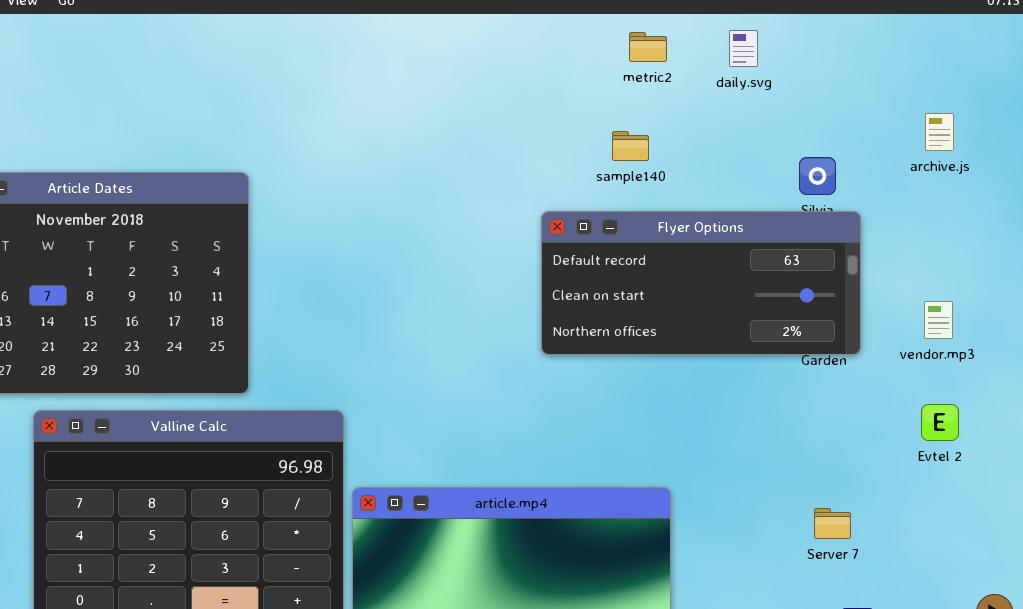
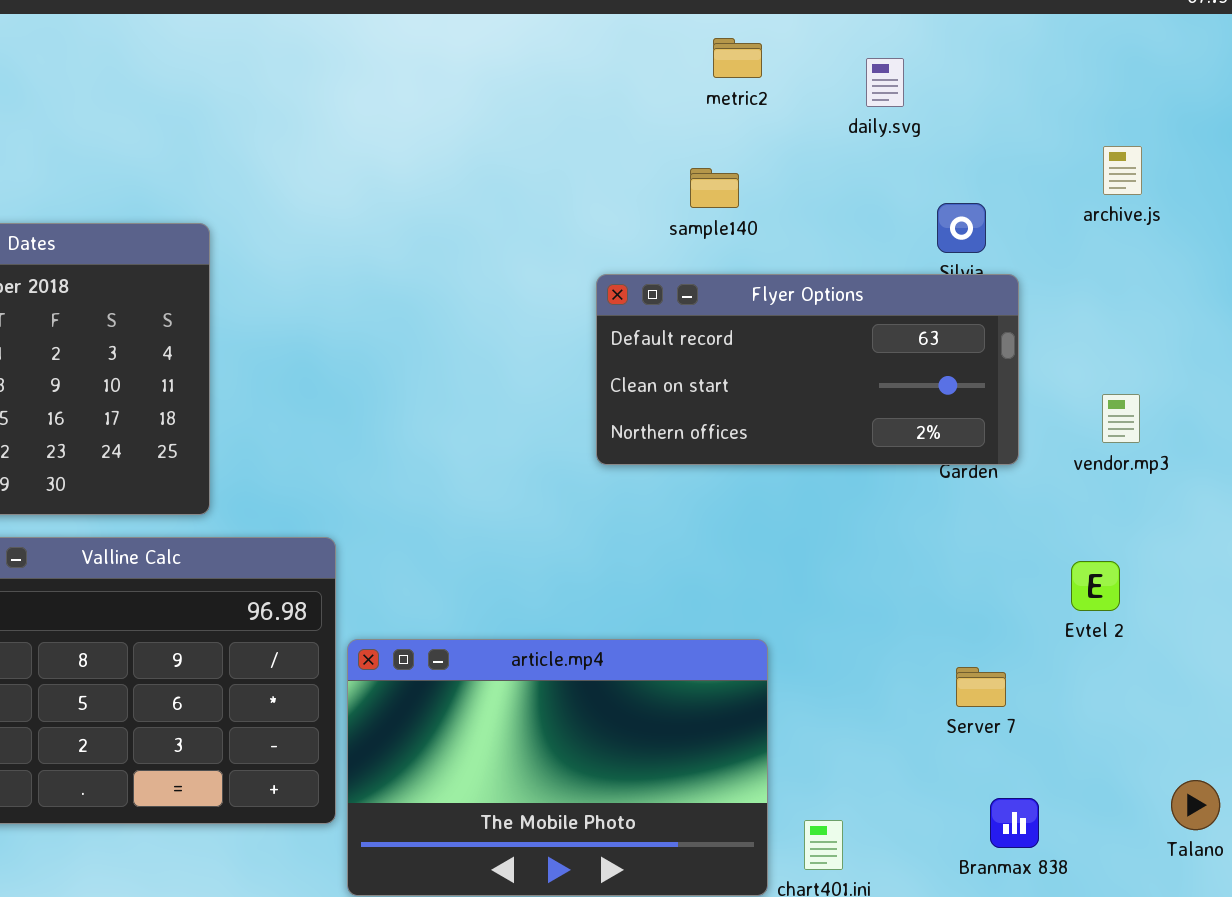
daily.svg: [729,30,758,67] -> [866,58,904,107], moved
Evtel 2: [921,404,959,441] -> [1071,561,1120,611], moved

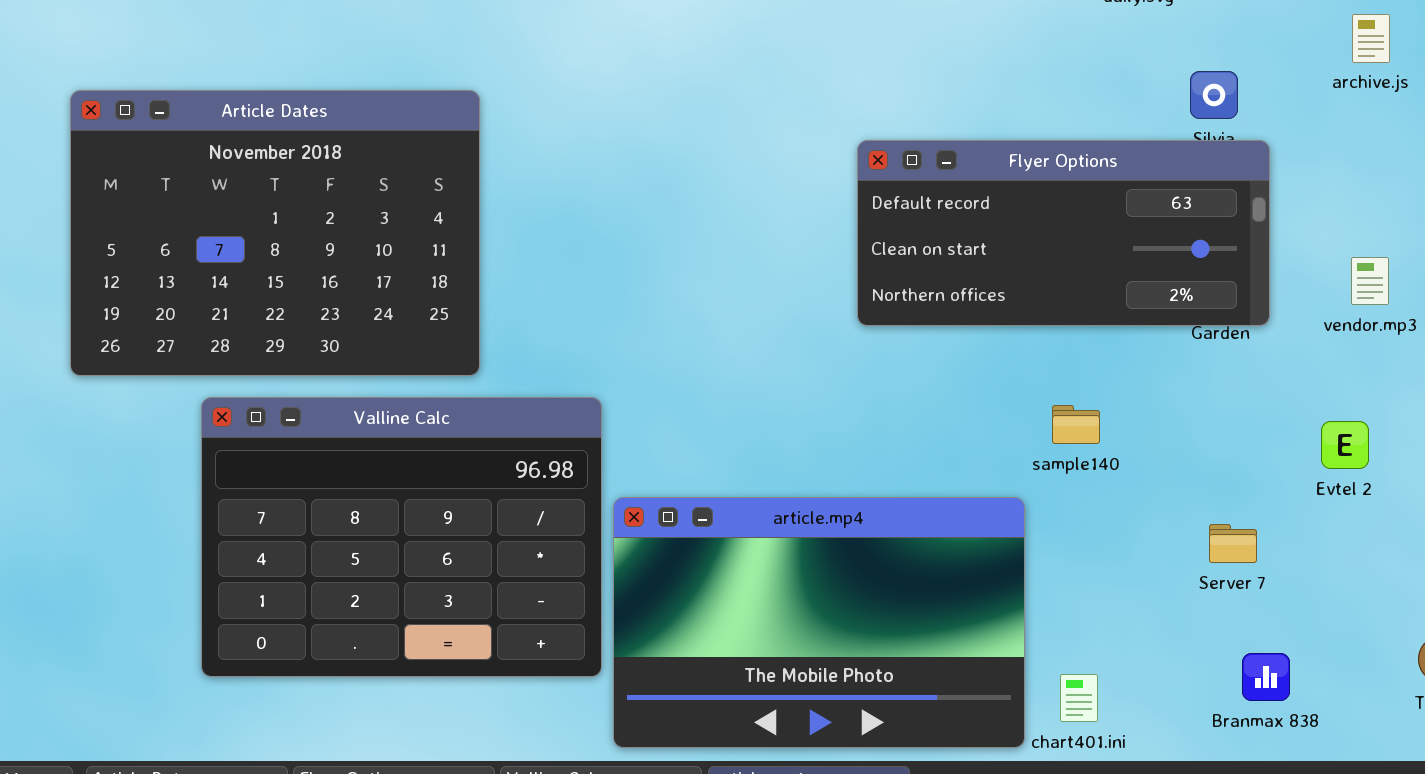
sample140: [690,168,739,208] -> [1052,405,1100,444], moved

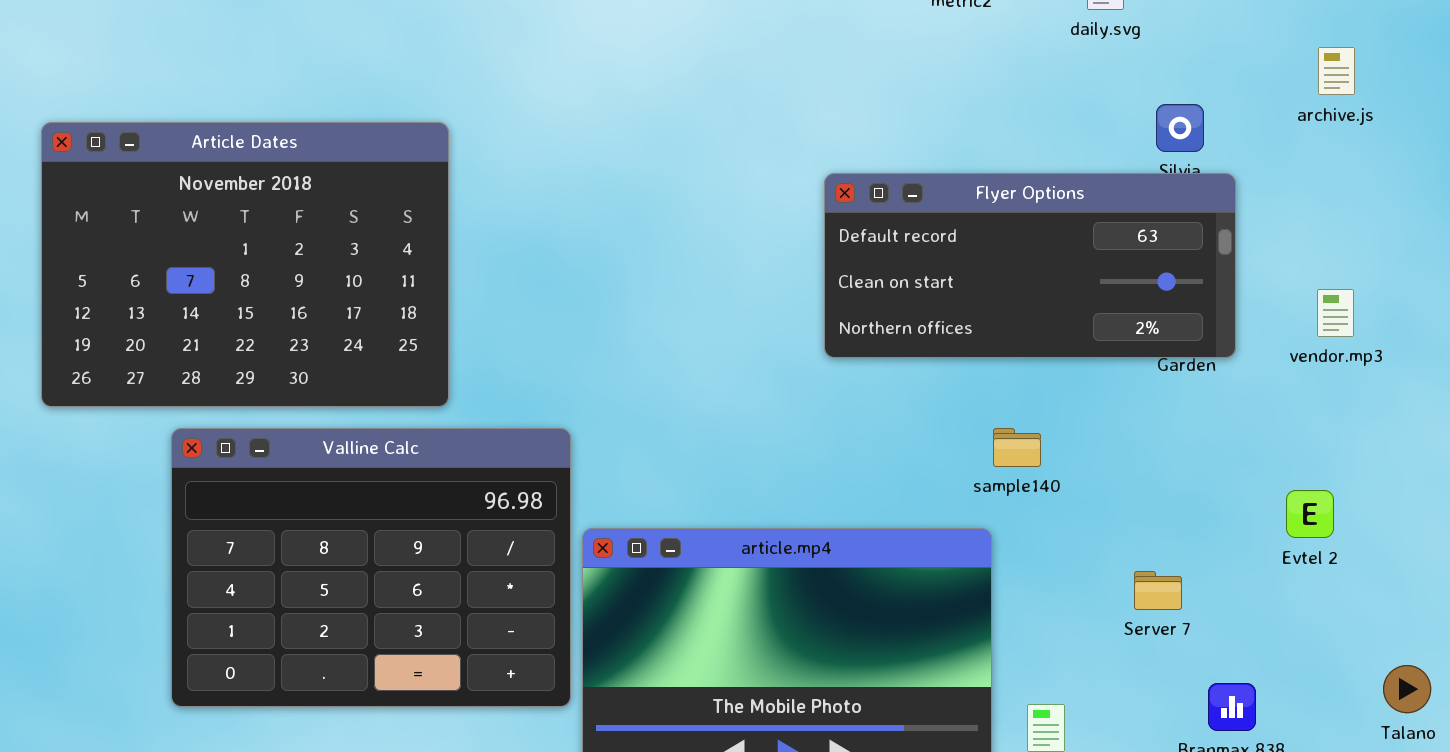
sample140: [1052,405,1100,444] -> [993,428,1041,467], moved
Evtel 2: [1321,421,1369,469] -> [1286,490,1334,538], moved
Server 7: [1209,524,1257,563] -> [1134,571,1182,610], moved

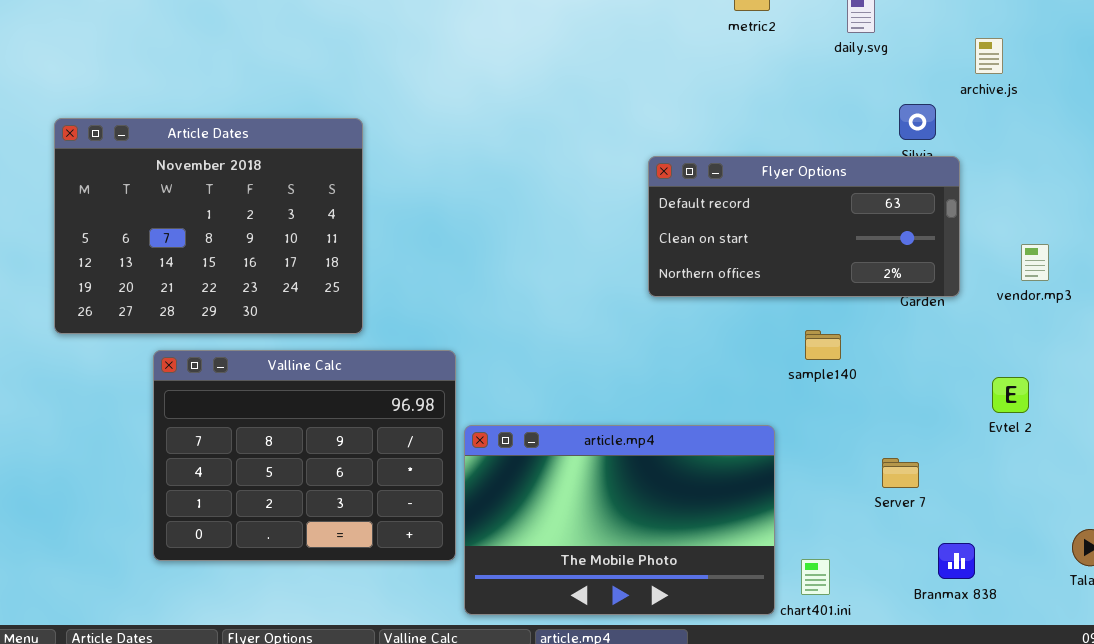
archive.js: [1318,47,1355,95] -> [975,38,1003,74], moved
sample140: [993,428,1041,467] -> [805,330,841,360], moved
Evtel 2: [1286,490,1334,538] -> [992,377,1029,413], moved

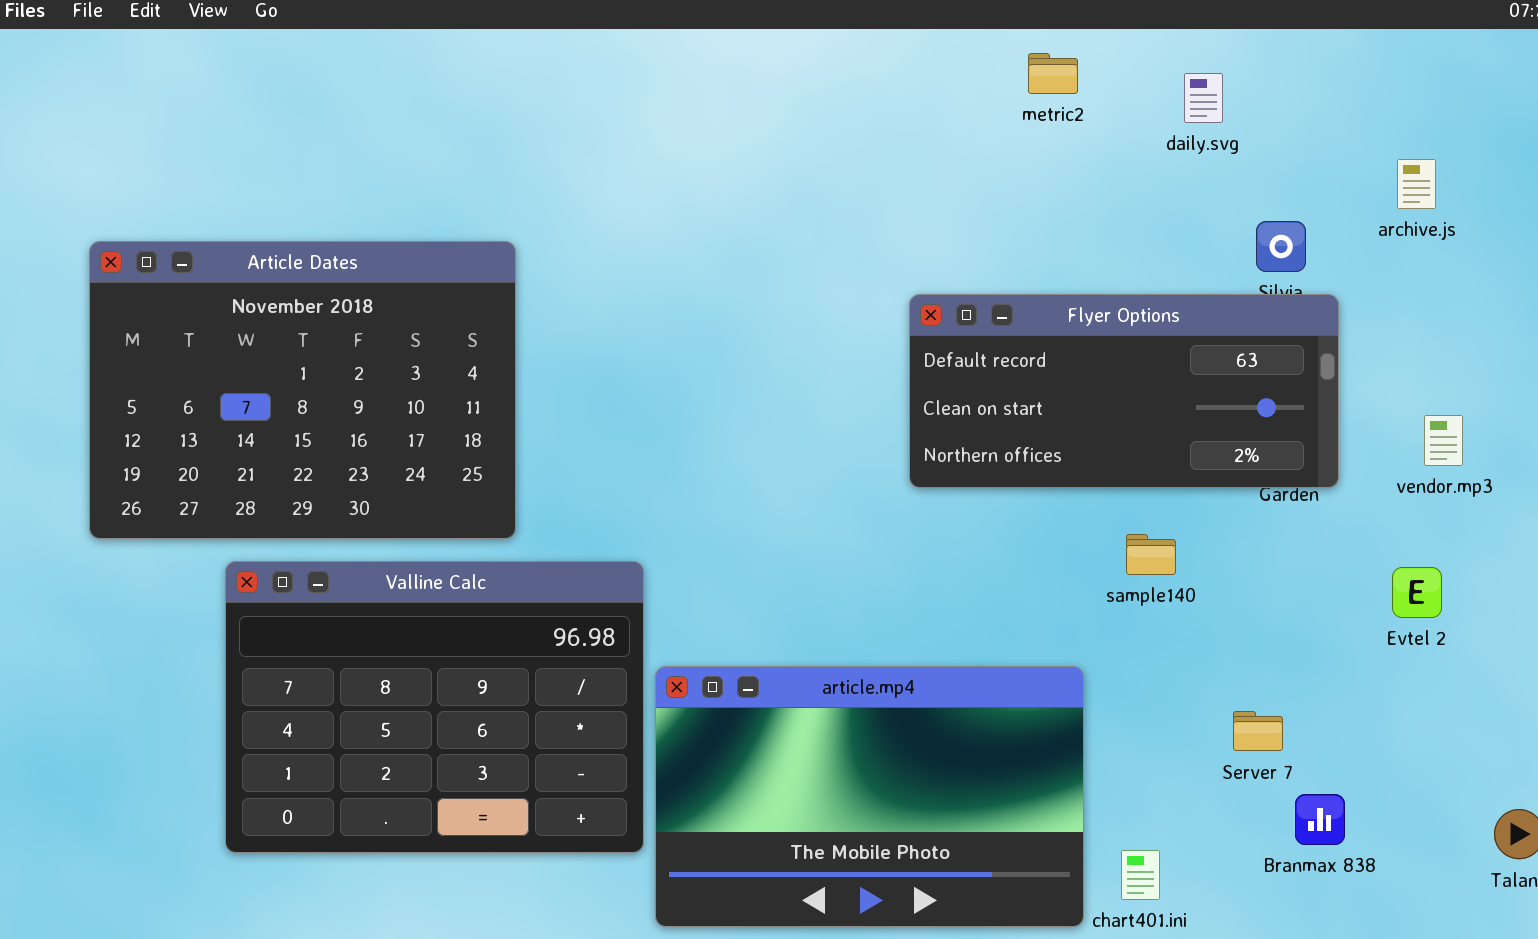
archive.js: [975,38,1003,74] -> [1397,159,1436,209], moved
Evtel 2: [992,377,1029,413] -> [1392,567,1442,618], moved
Branmax 838: [938,543,975,579] -> [1295,794,1345,845], moved

